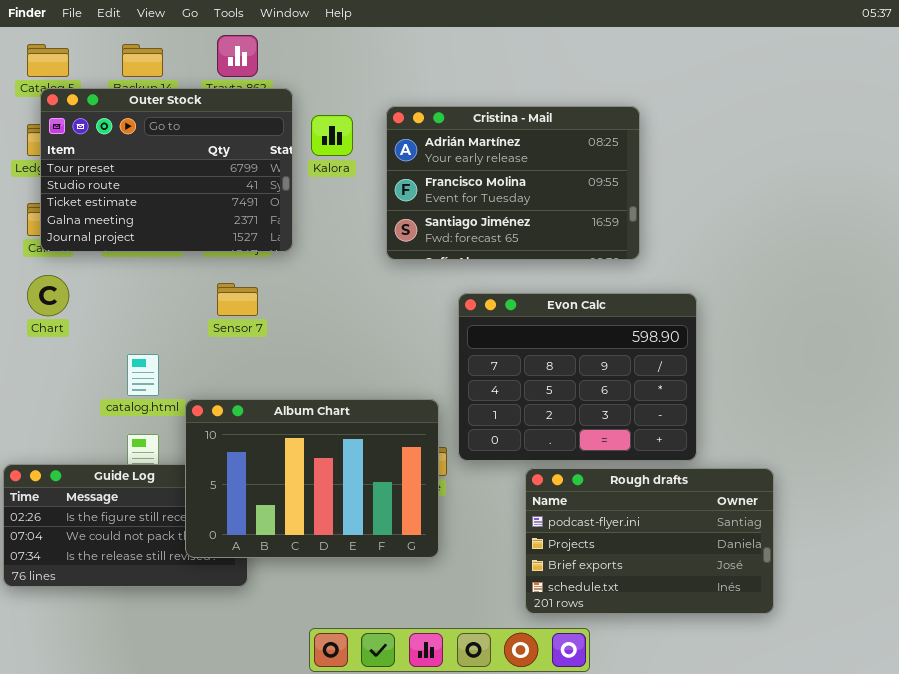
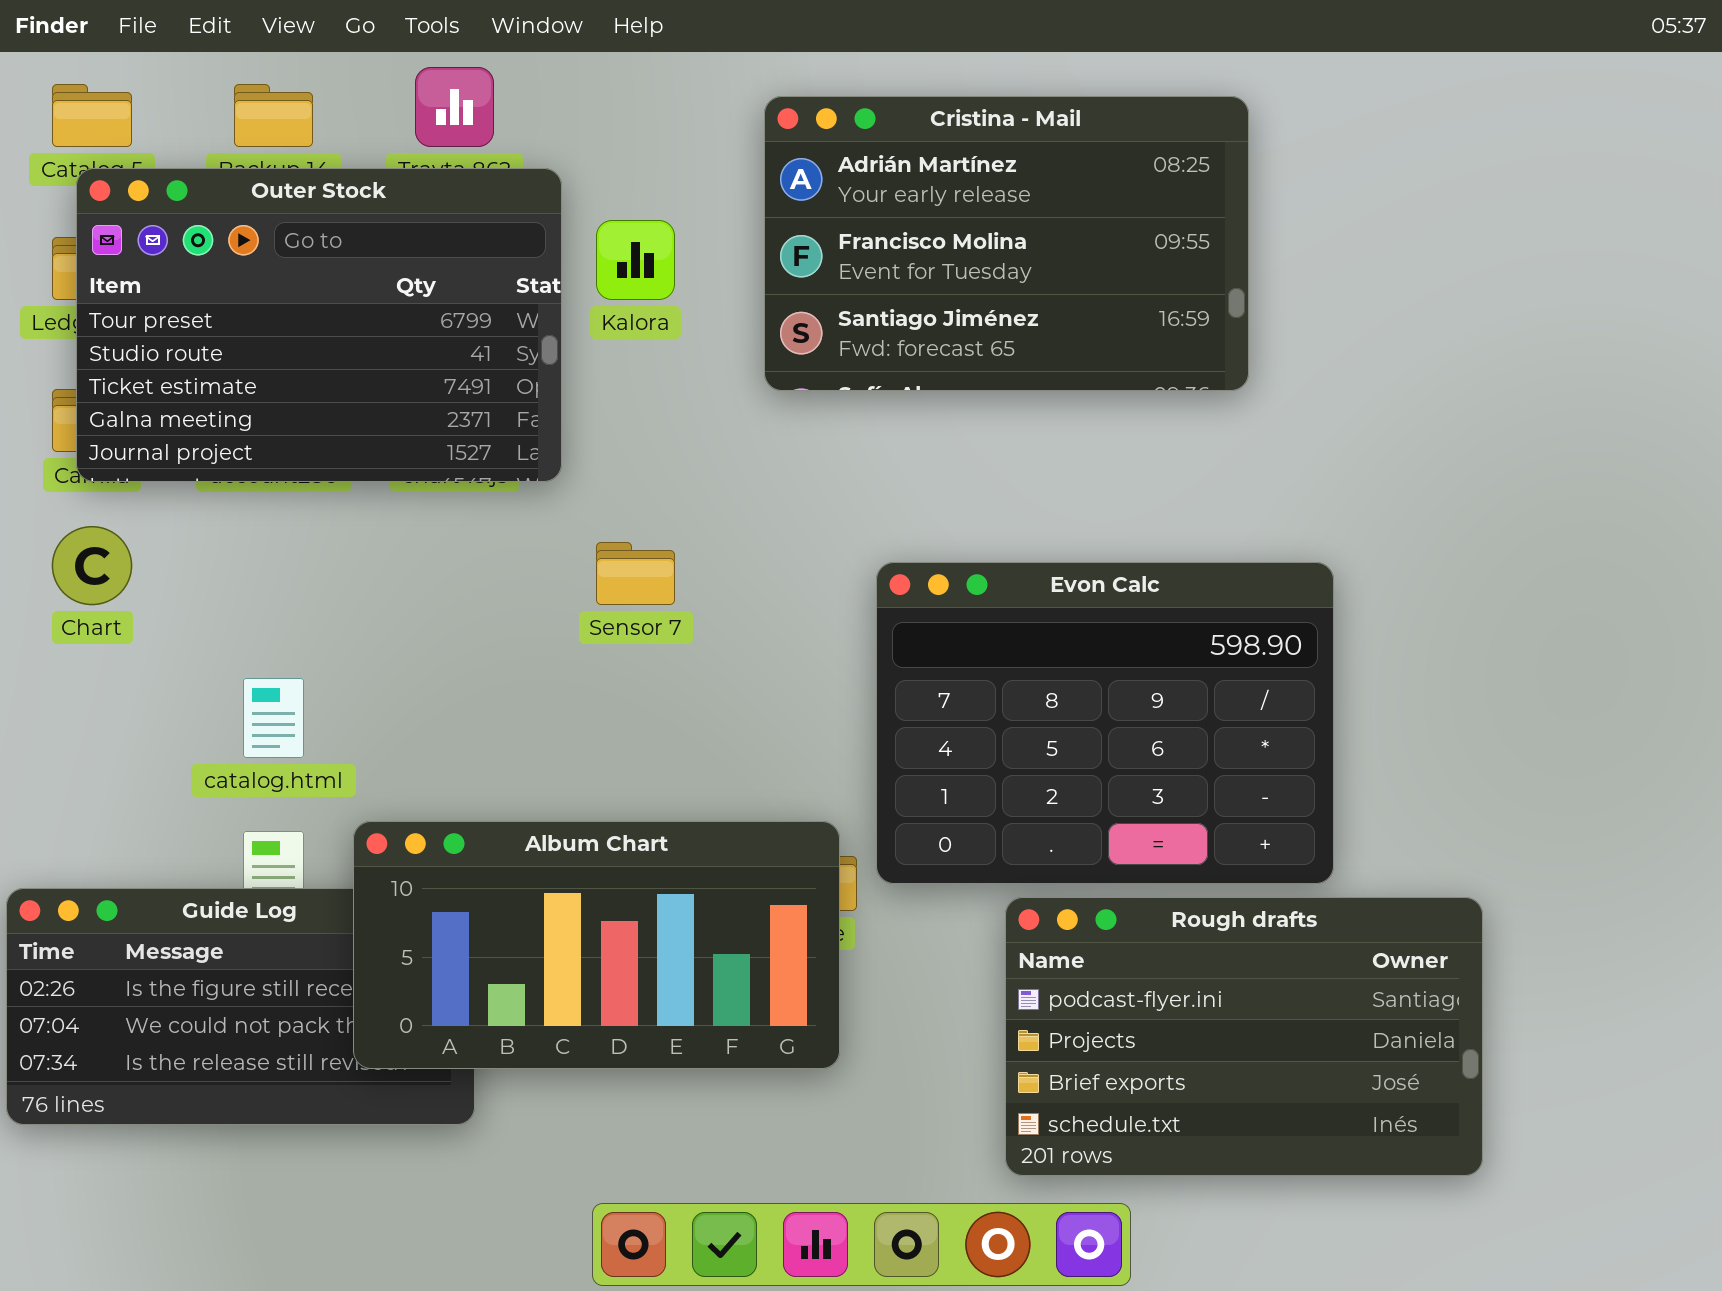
Cristina - Mail: [386,106,640,260] -> [764,96,1249,391], moved
Sensor 7: [217,283,258,316] -> [596,542,675,605], moved
Album Chart: [185,399,439,558] -> [353,821,840,1069], resized

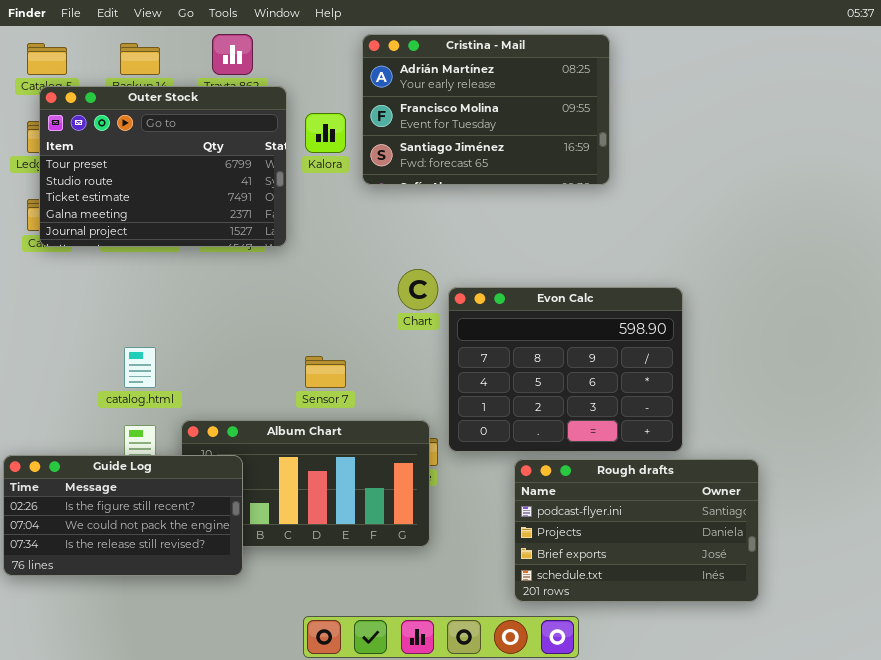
Cristina - Mail: [764,96,1249,391] -> [362,34,610,185], moved
Chart: [52,526,132,605] -> [398,269,438,310], moved
Sensor 7: [596,542,675,605] -> [305,356,346,388], moved
Guide Log: [6,888,475,1125] -> [3,455,243,576], raised

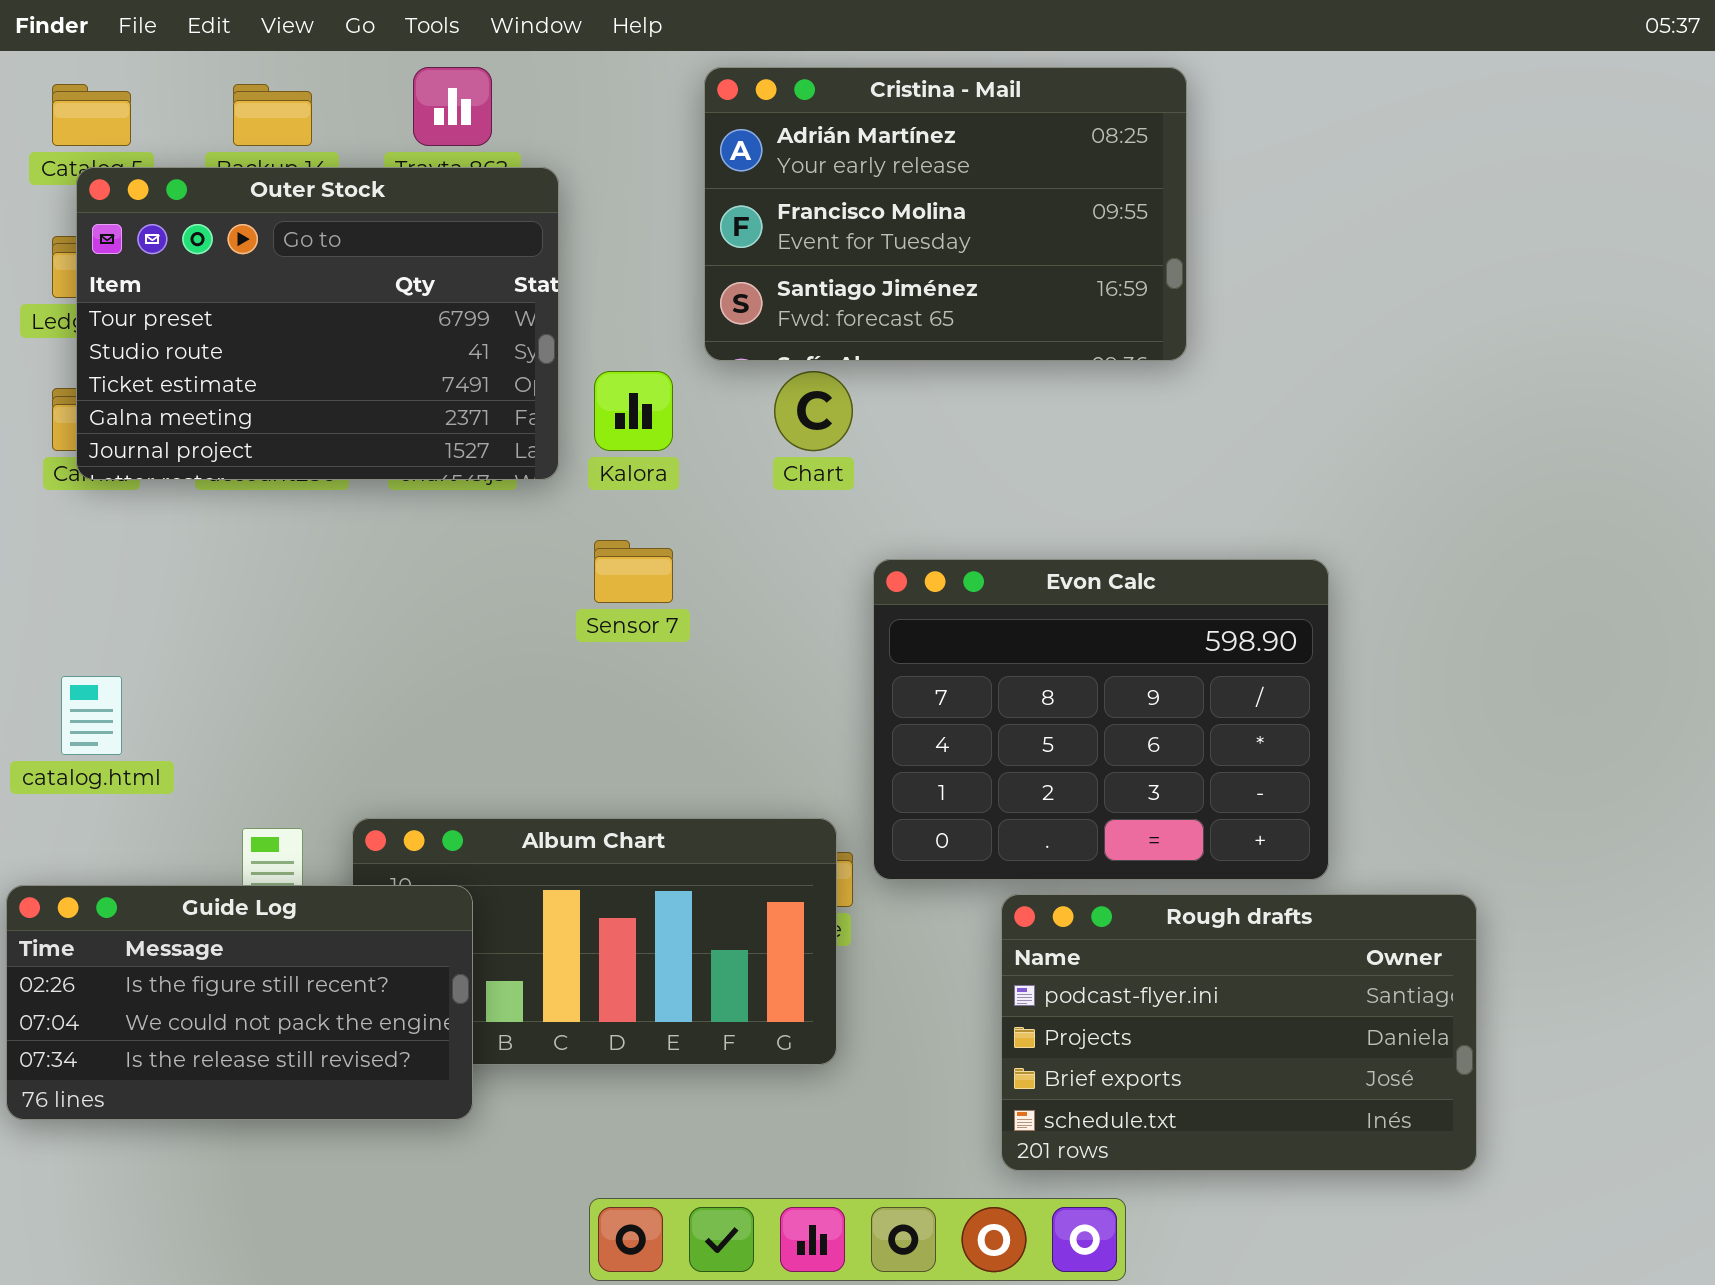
Kalora: [305,113,346,153] -> [594,371,673,451], moved
Chart: [398,269,438,310] -> [774,371,853,451], moved
catalog.html: [124,347,156,388] -> [61,676,122,755], moved
Sensor 7: [305,356,346,388] -> [594,540,673,603], moved

